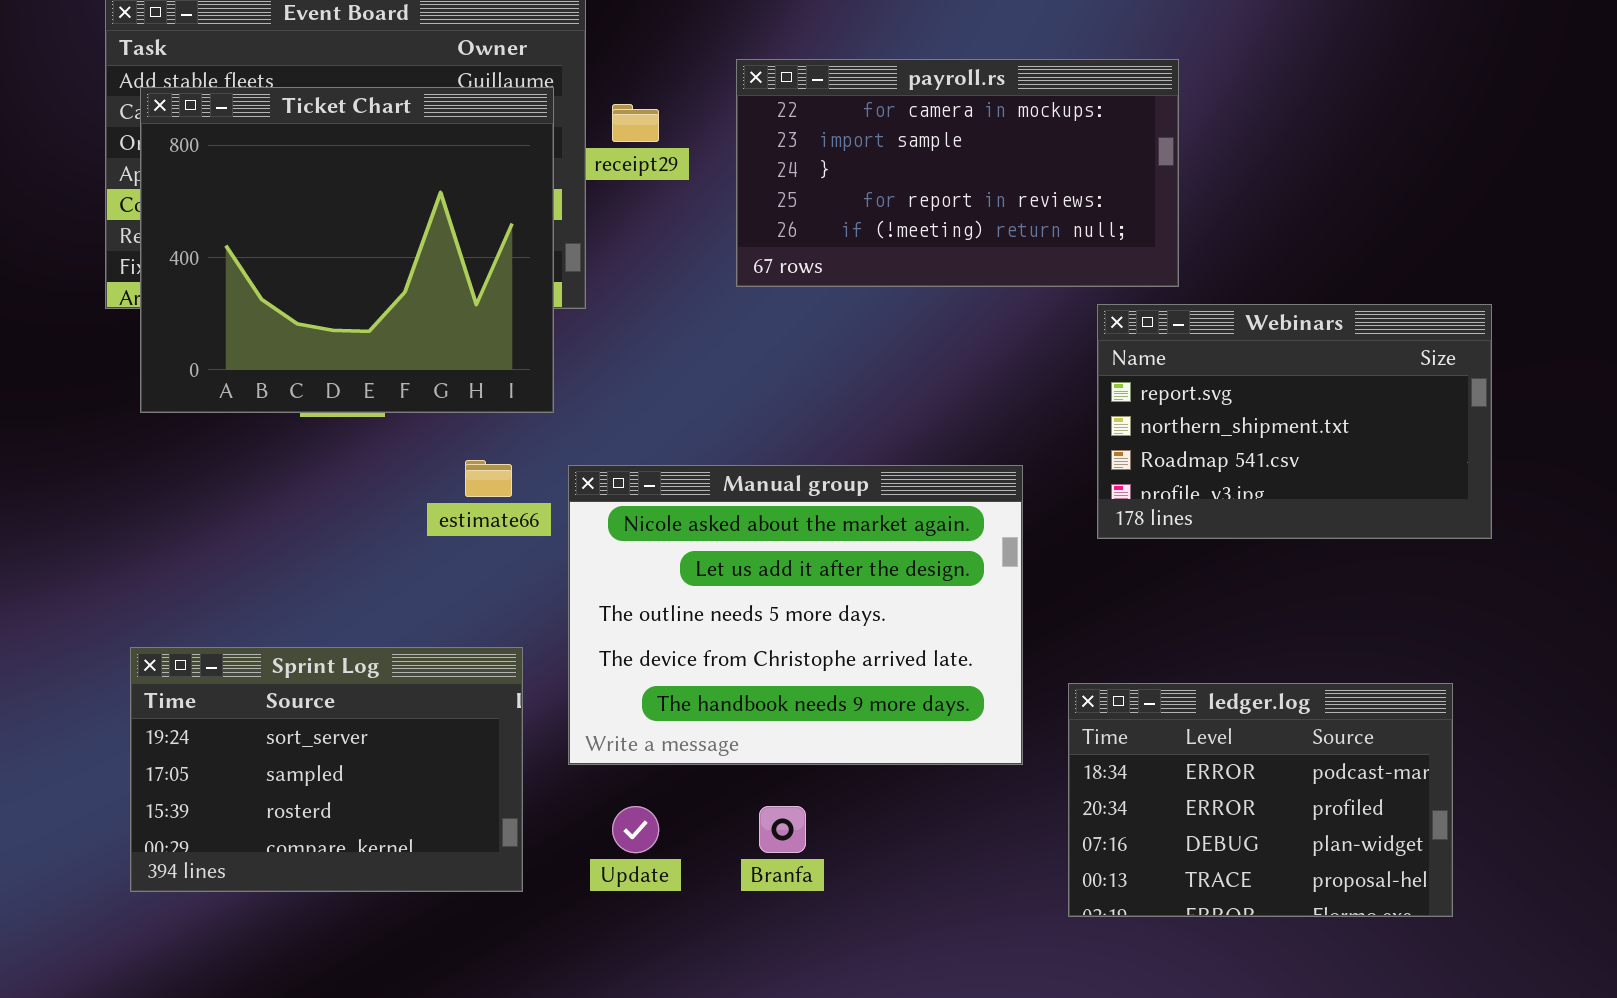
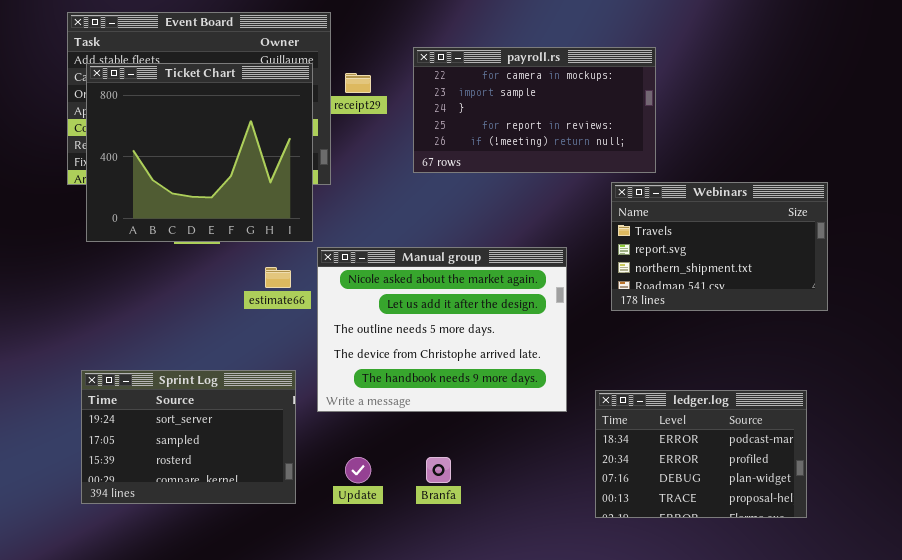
Webinars: [1097,304,1492,539] -> [611,182,828,311], scrolled up 1 row
Manual group: [568,465,1023,765] -> [317,247,567,412], moved

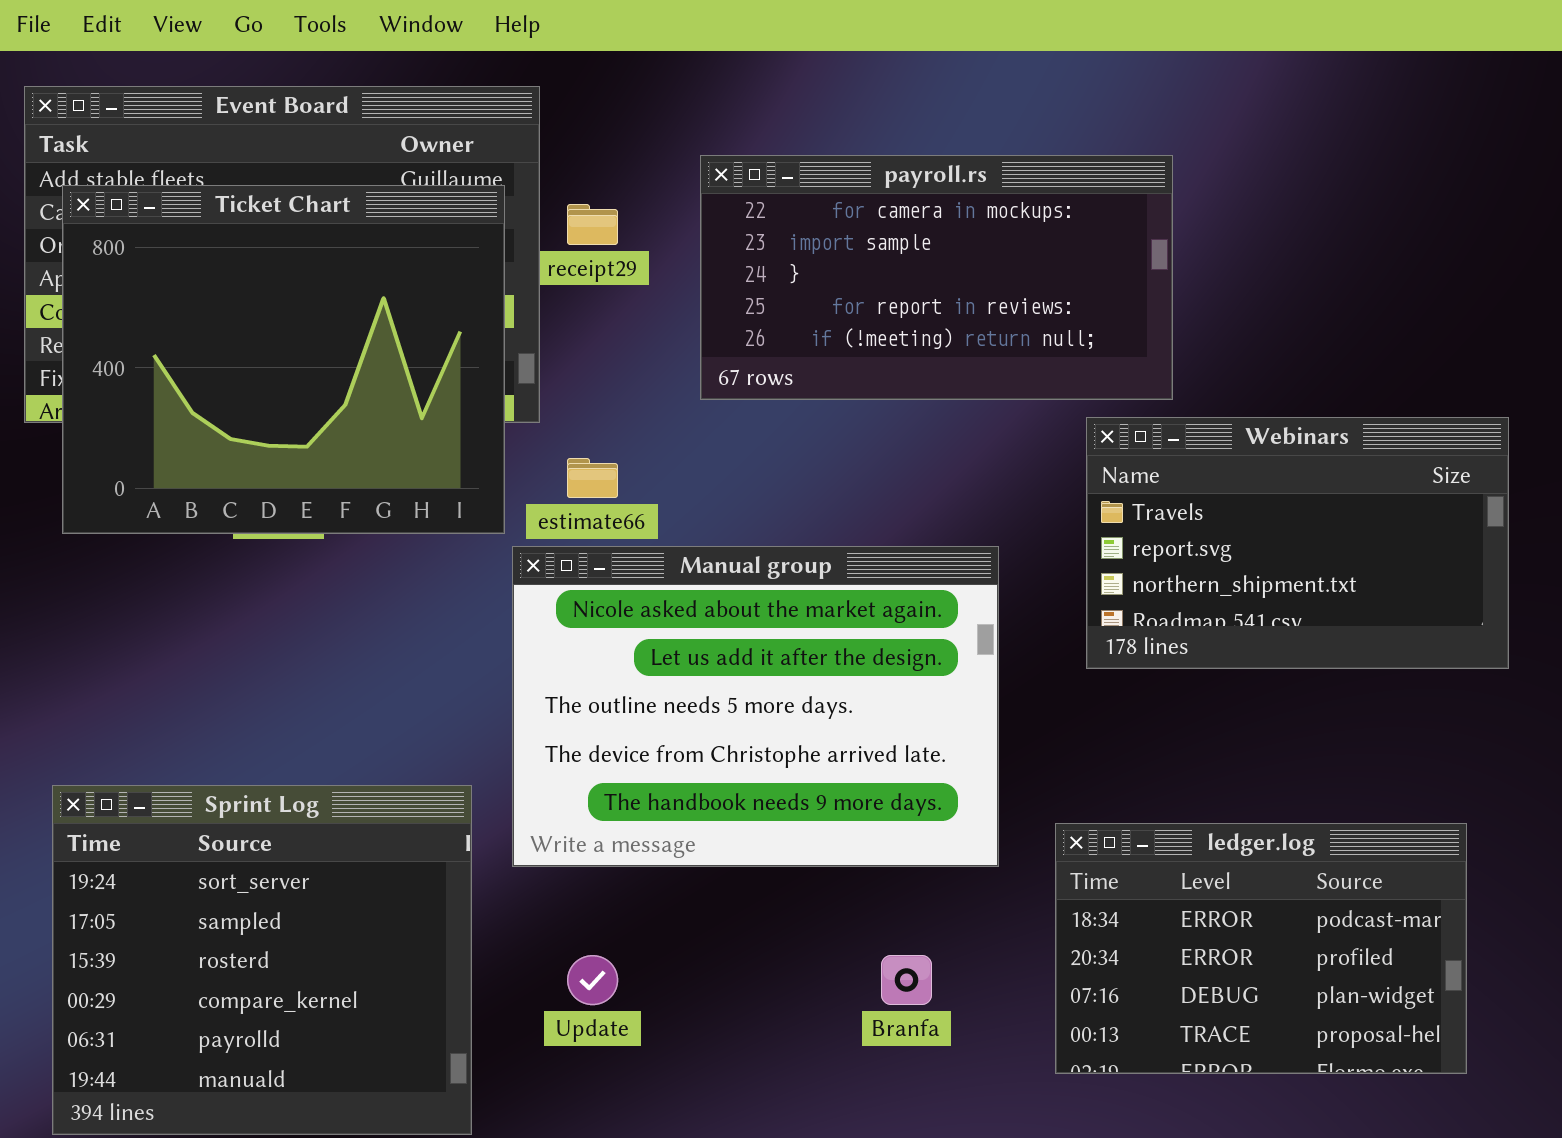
estimate66: [265,267,291,288] -> [567,458,618,498], moved
Sprint Log: [81,370,296,504] -> [52,785,472,1135], resized
Branfa: [426,457,451,483] -> [881,955,932,1005], moved

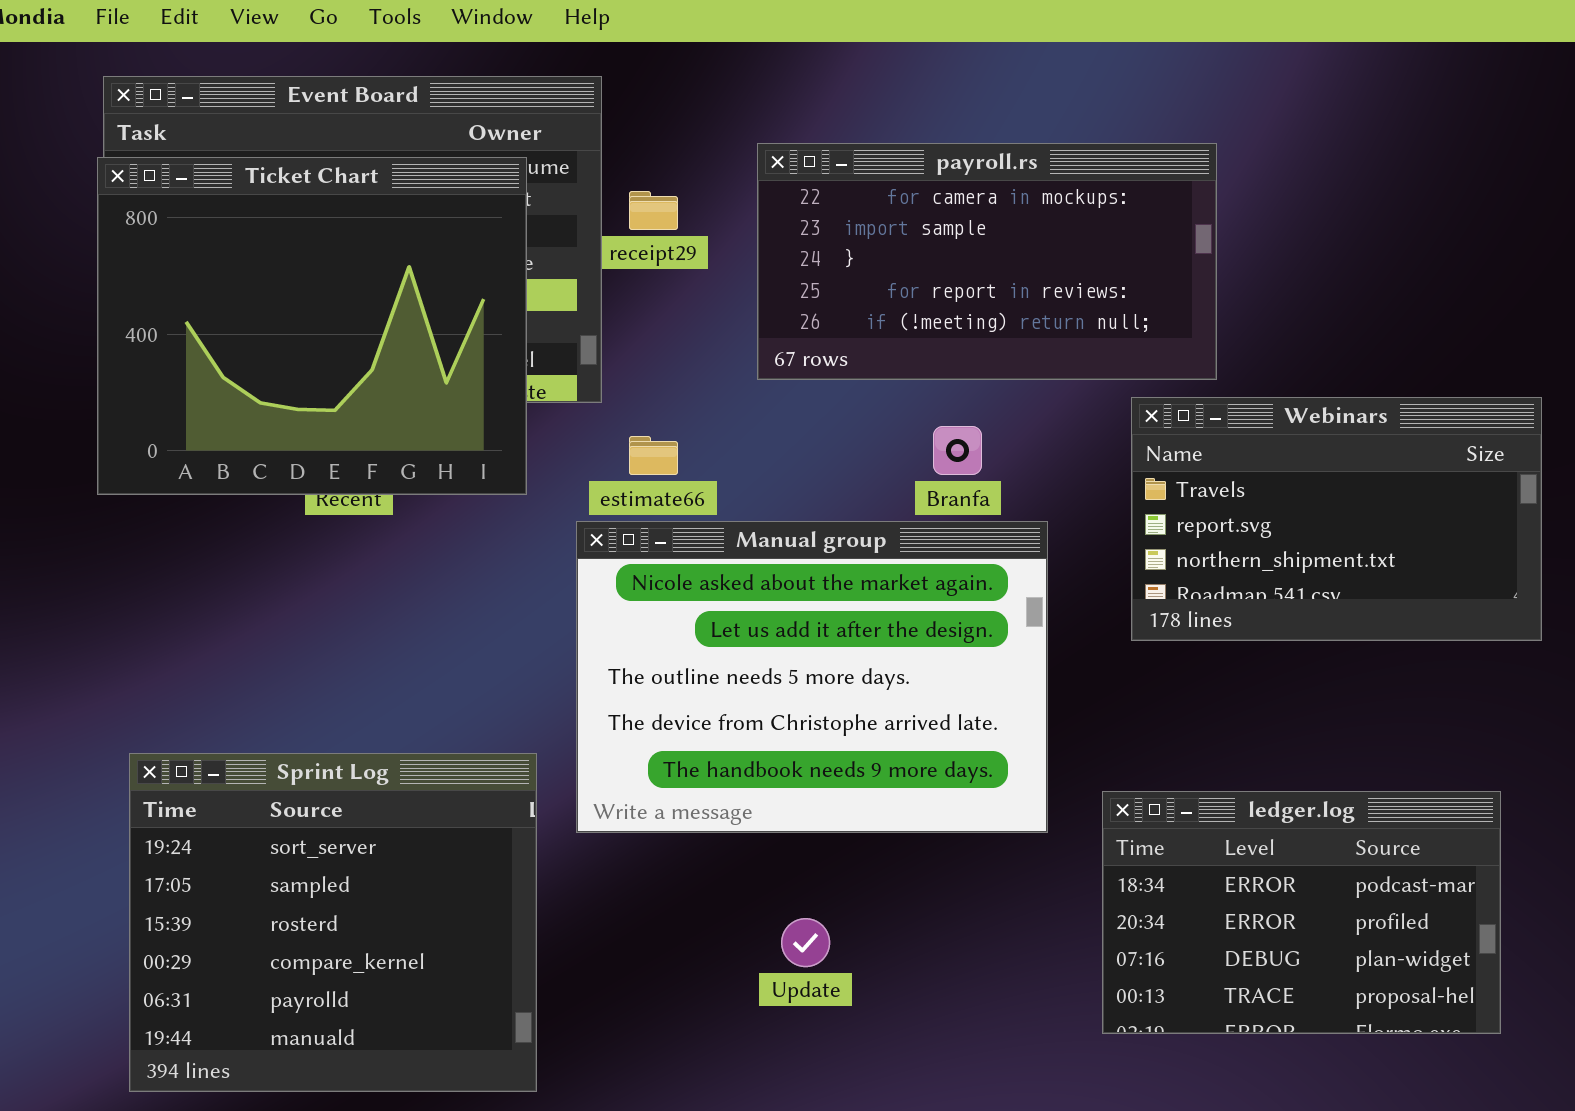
Ticket Chart: [62,185,505,534] -> [97,157,527,495], moved
Update: [567,955,618,1005] -> [781,918,830,967], moved
Branfa: [881,955,932,1005] -> [933,426,982,475], moved

